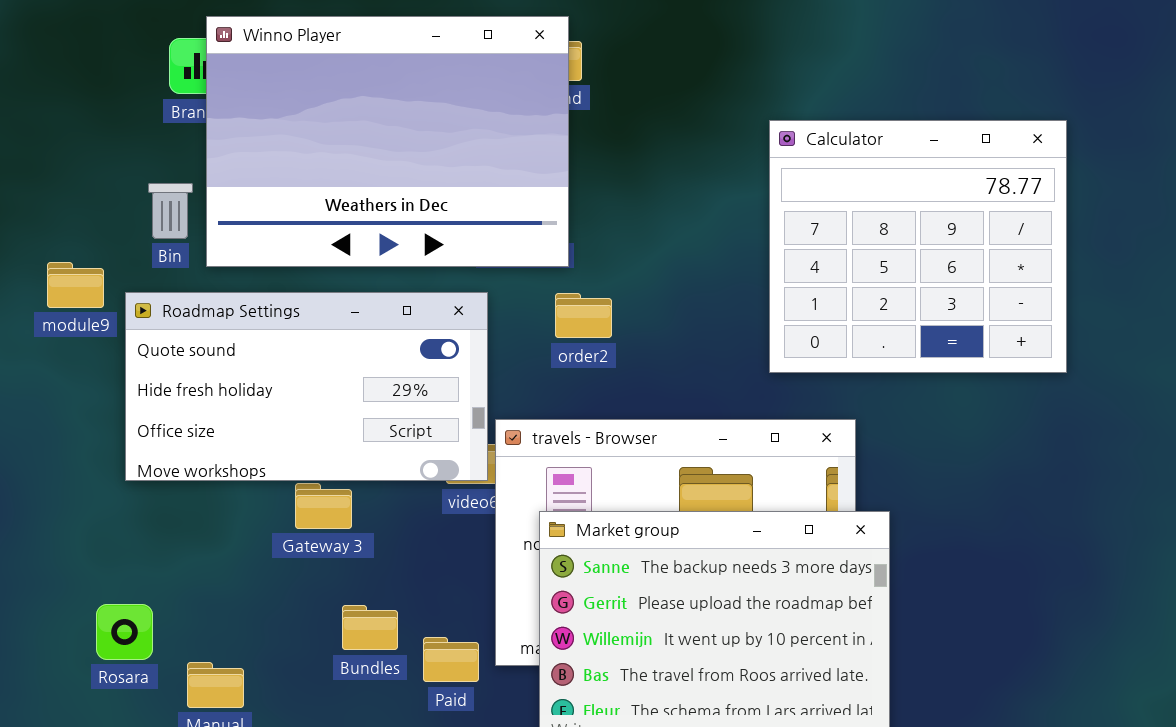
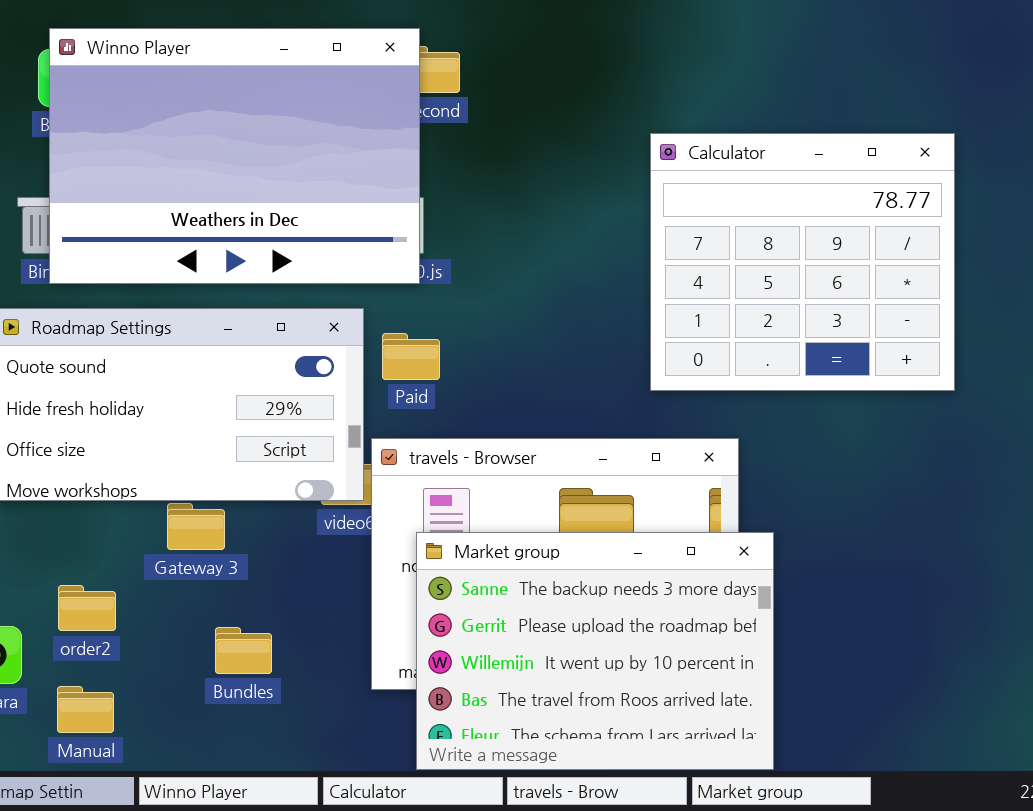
Winno Player: [206,16,569,267] -> [49,28,420,284], moved
order2: [555,293,612,338] -> [58,585,116,631], moved
Paid: [423,637,479,682] -> [382,333,440,380], moved

